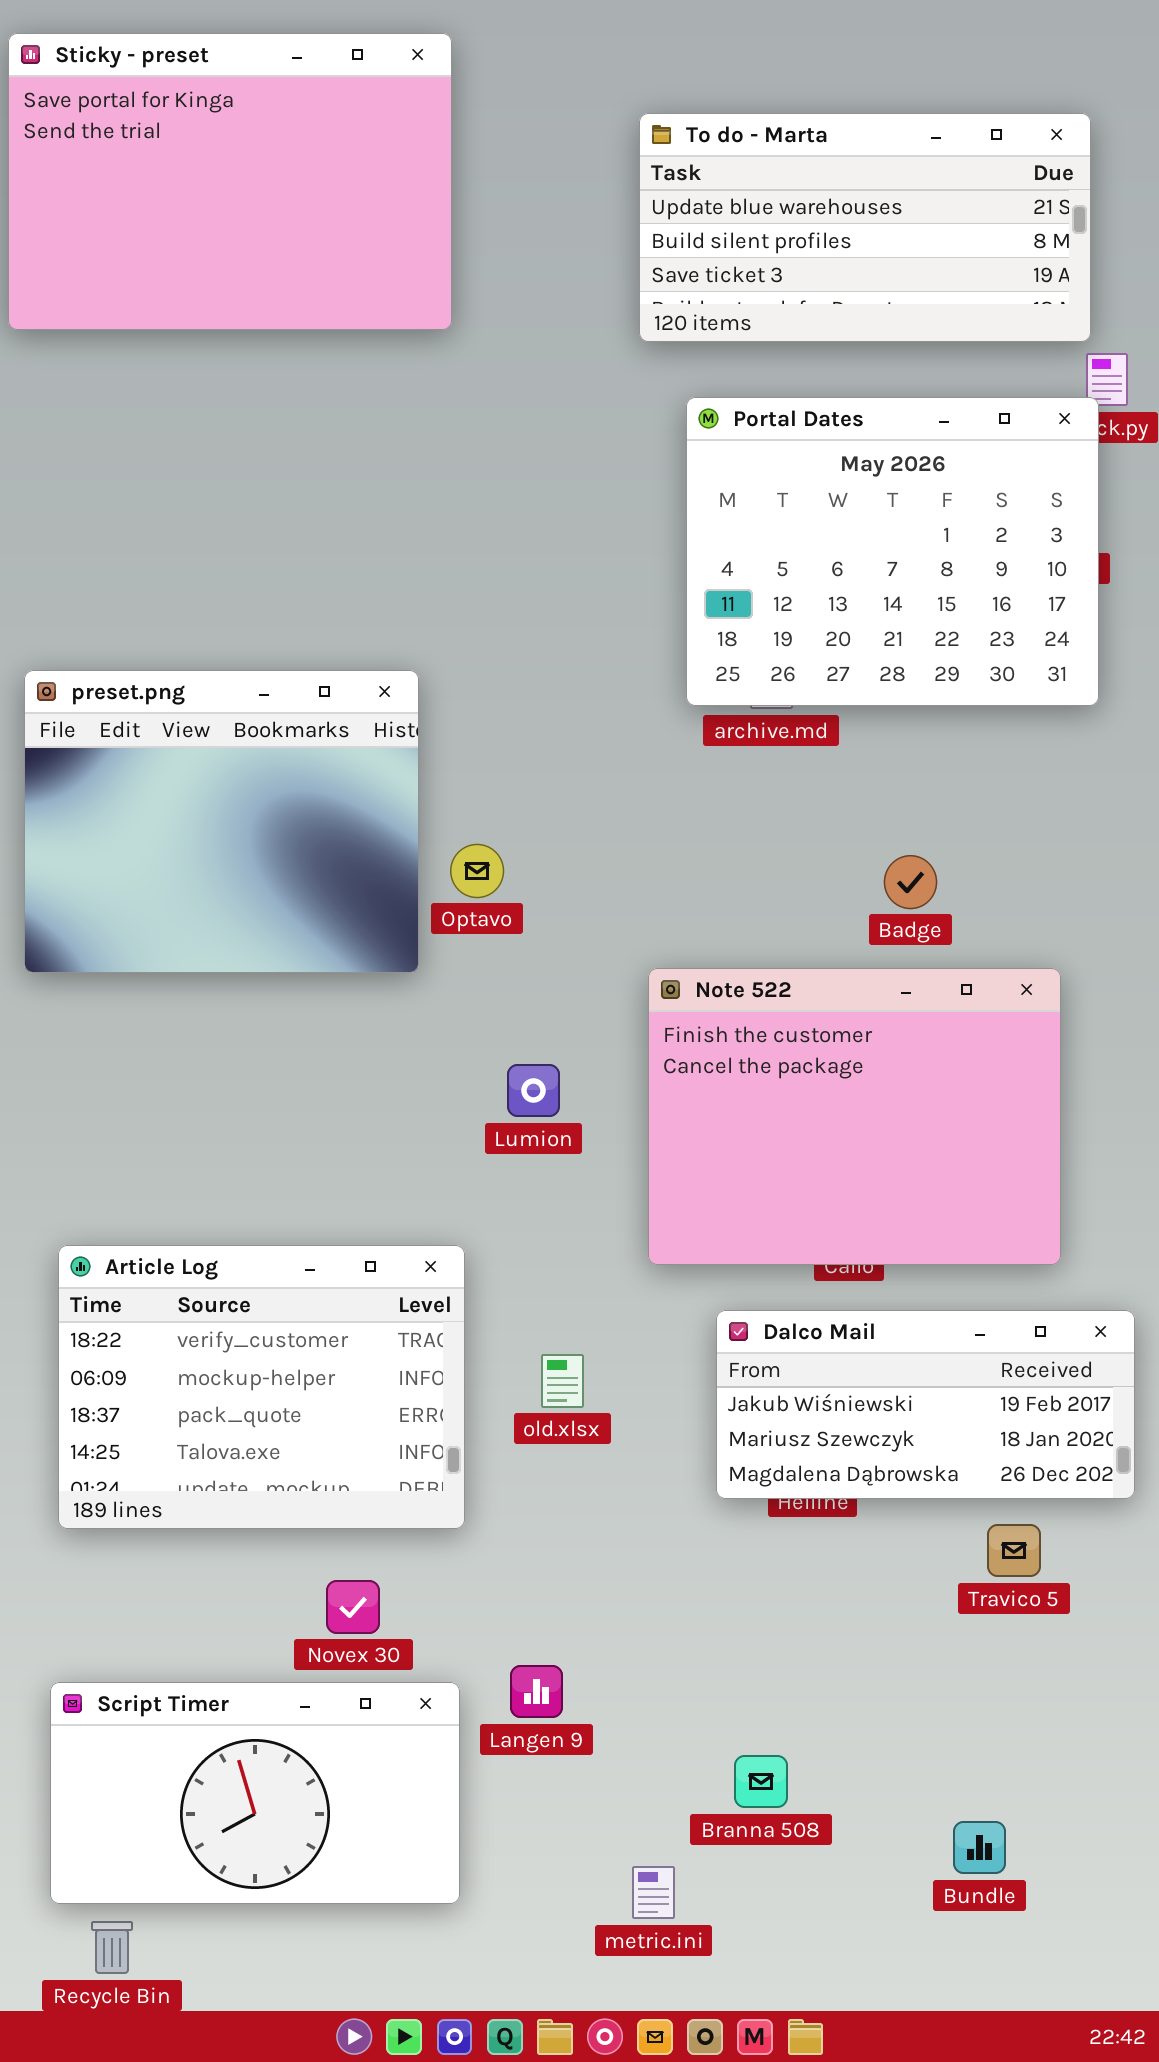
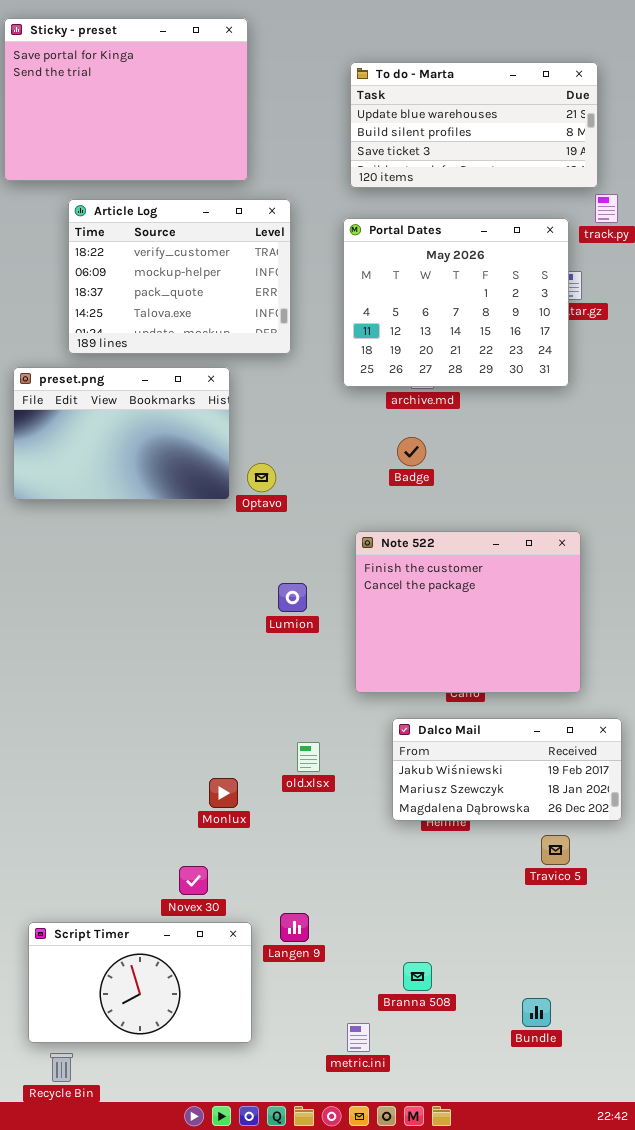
Portal Dates: [686,397,1099,706] -> [343,218,569,387], moved
preset.png: [24,670,419,973] -> [13,367,230,500], resized
Badge: [884,855,937,909] -> [397,437,426,466], moved
Article Log: [58,1245,465,1529] -> [68,199,291,354], moved

